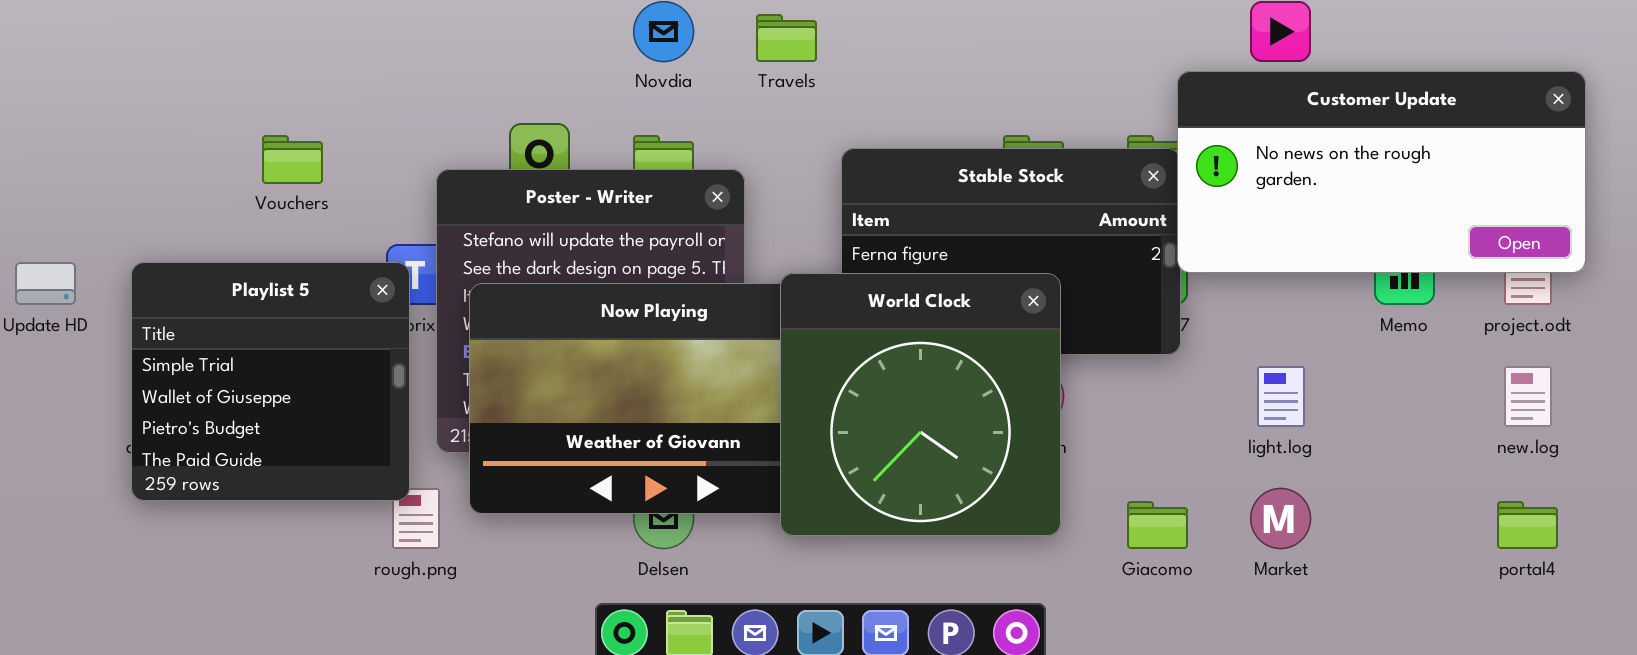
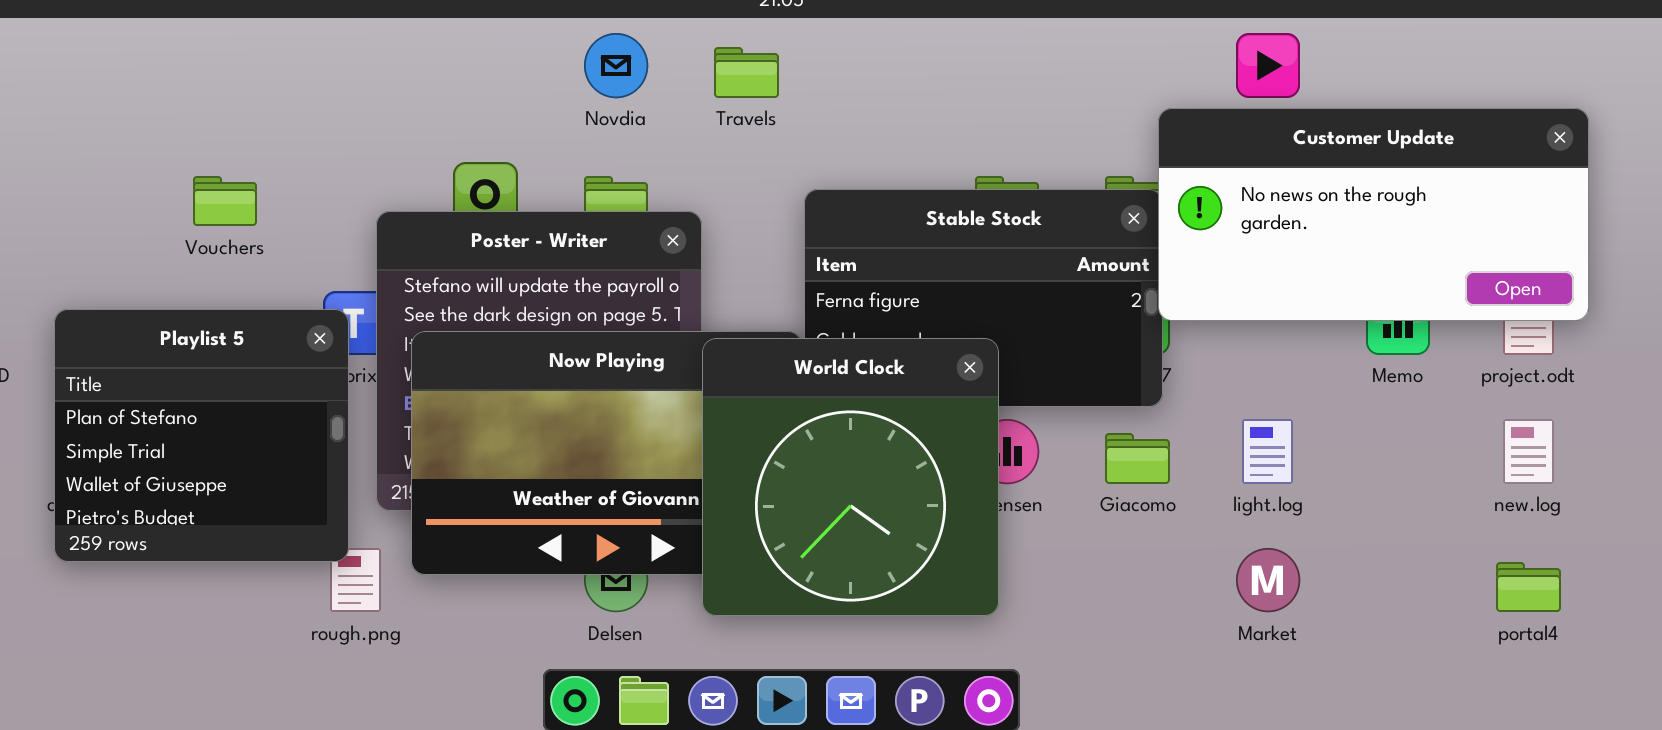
Playlist 5: [131,262,410,501] -> [54,309,349,562], scrolled up 1 row
World Clock: [780,273,1061,536] -> [702,338,999,616], moved
Giacomo: [1127,501,1188,549] -> [1105,433,1170,484], moved

